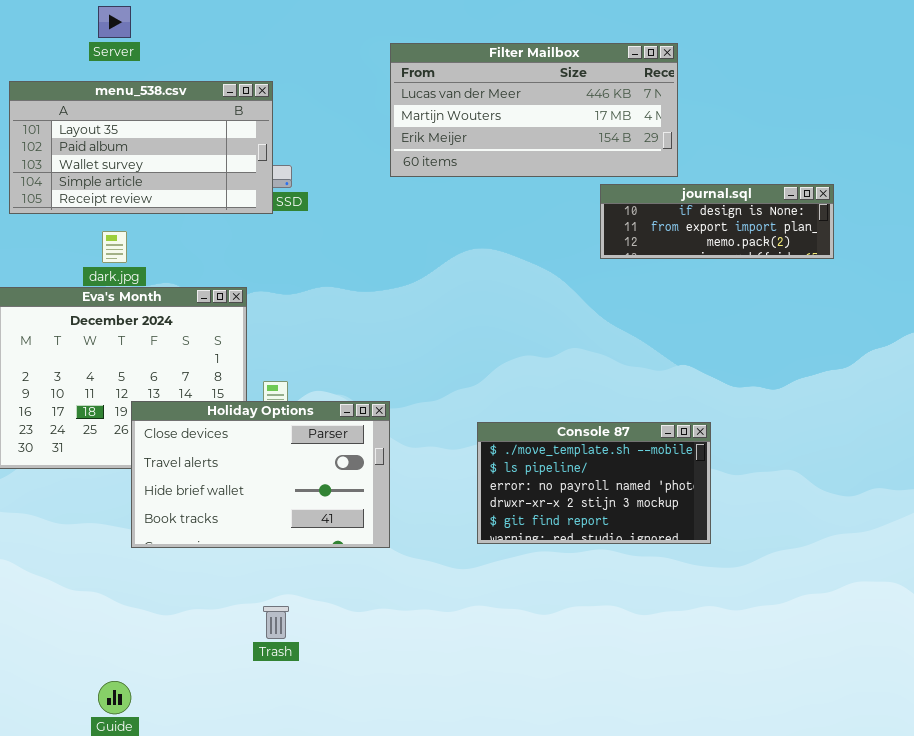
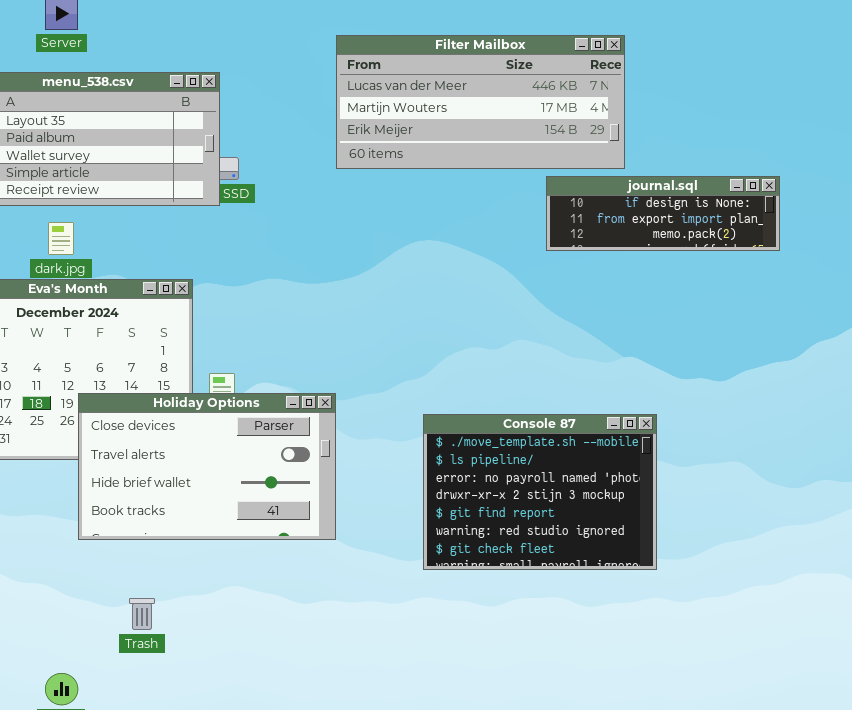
Console 87: [477,422,711,544] -> [423,414,657,570], resized
Trash: [263,606,289,639] -> [129,598,155,630], moved

